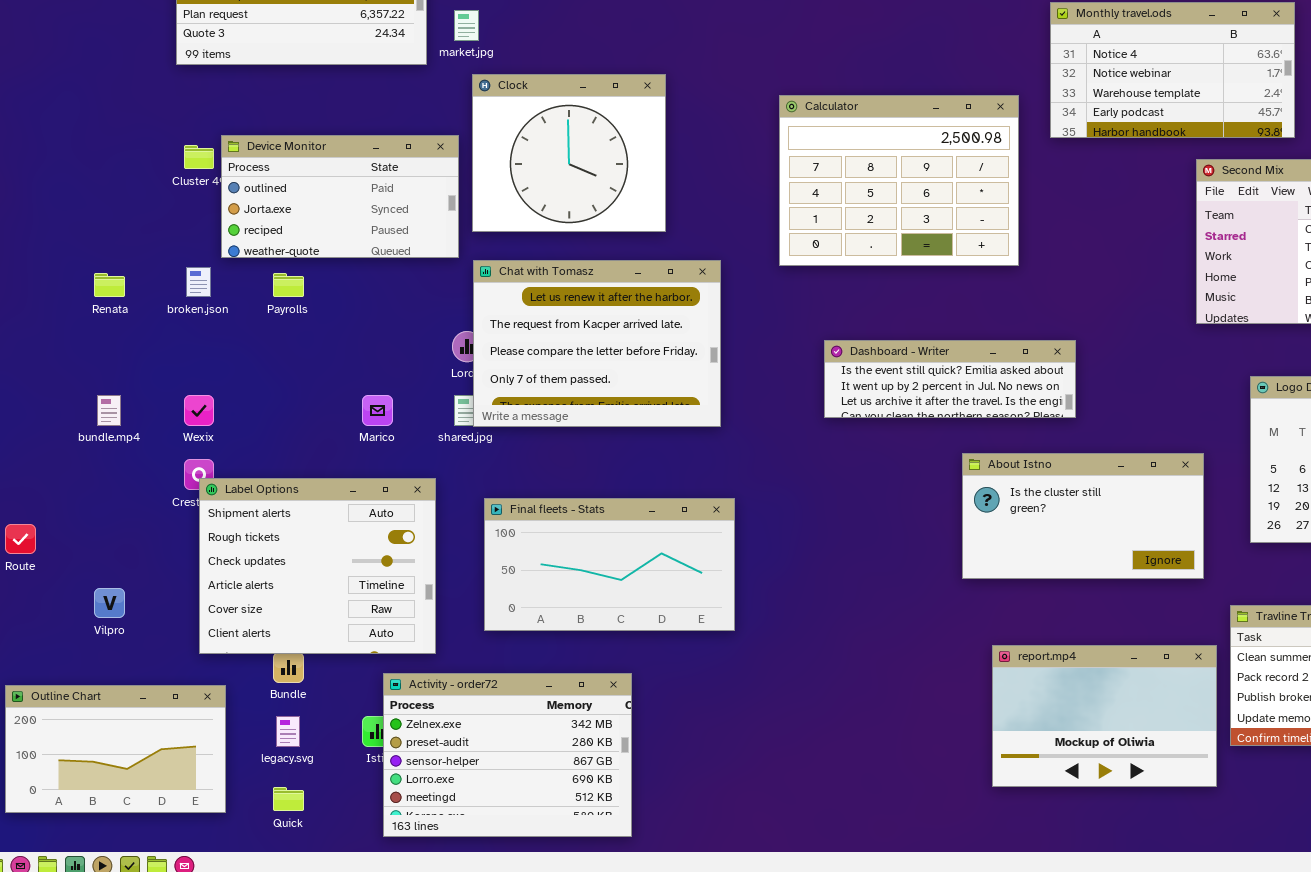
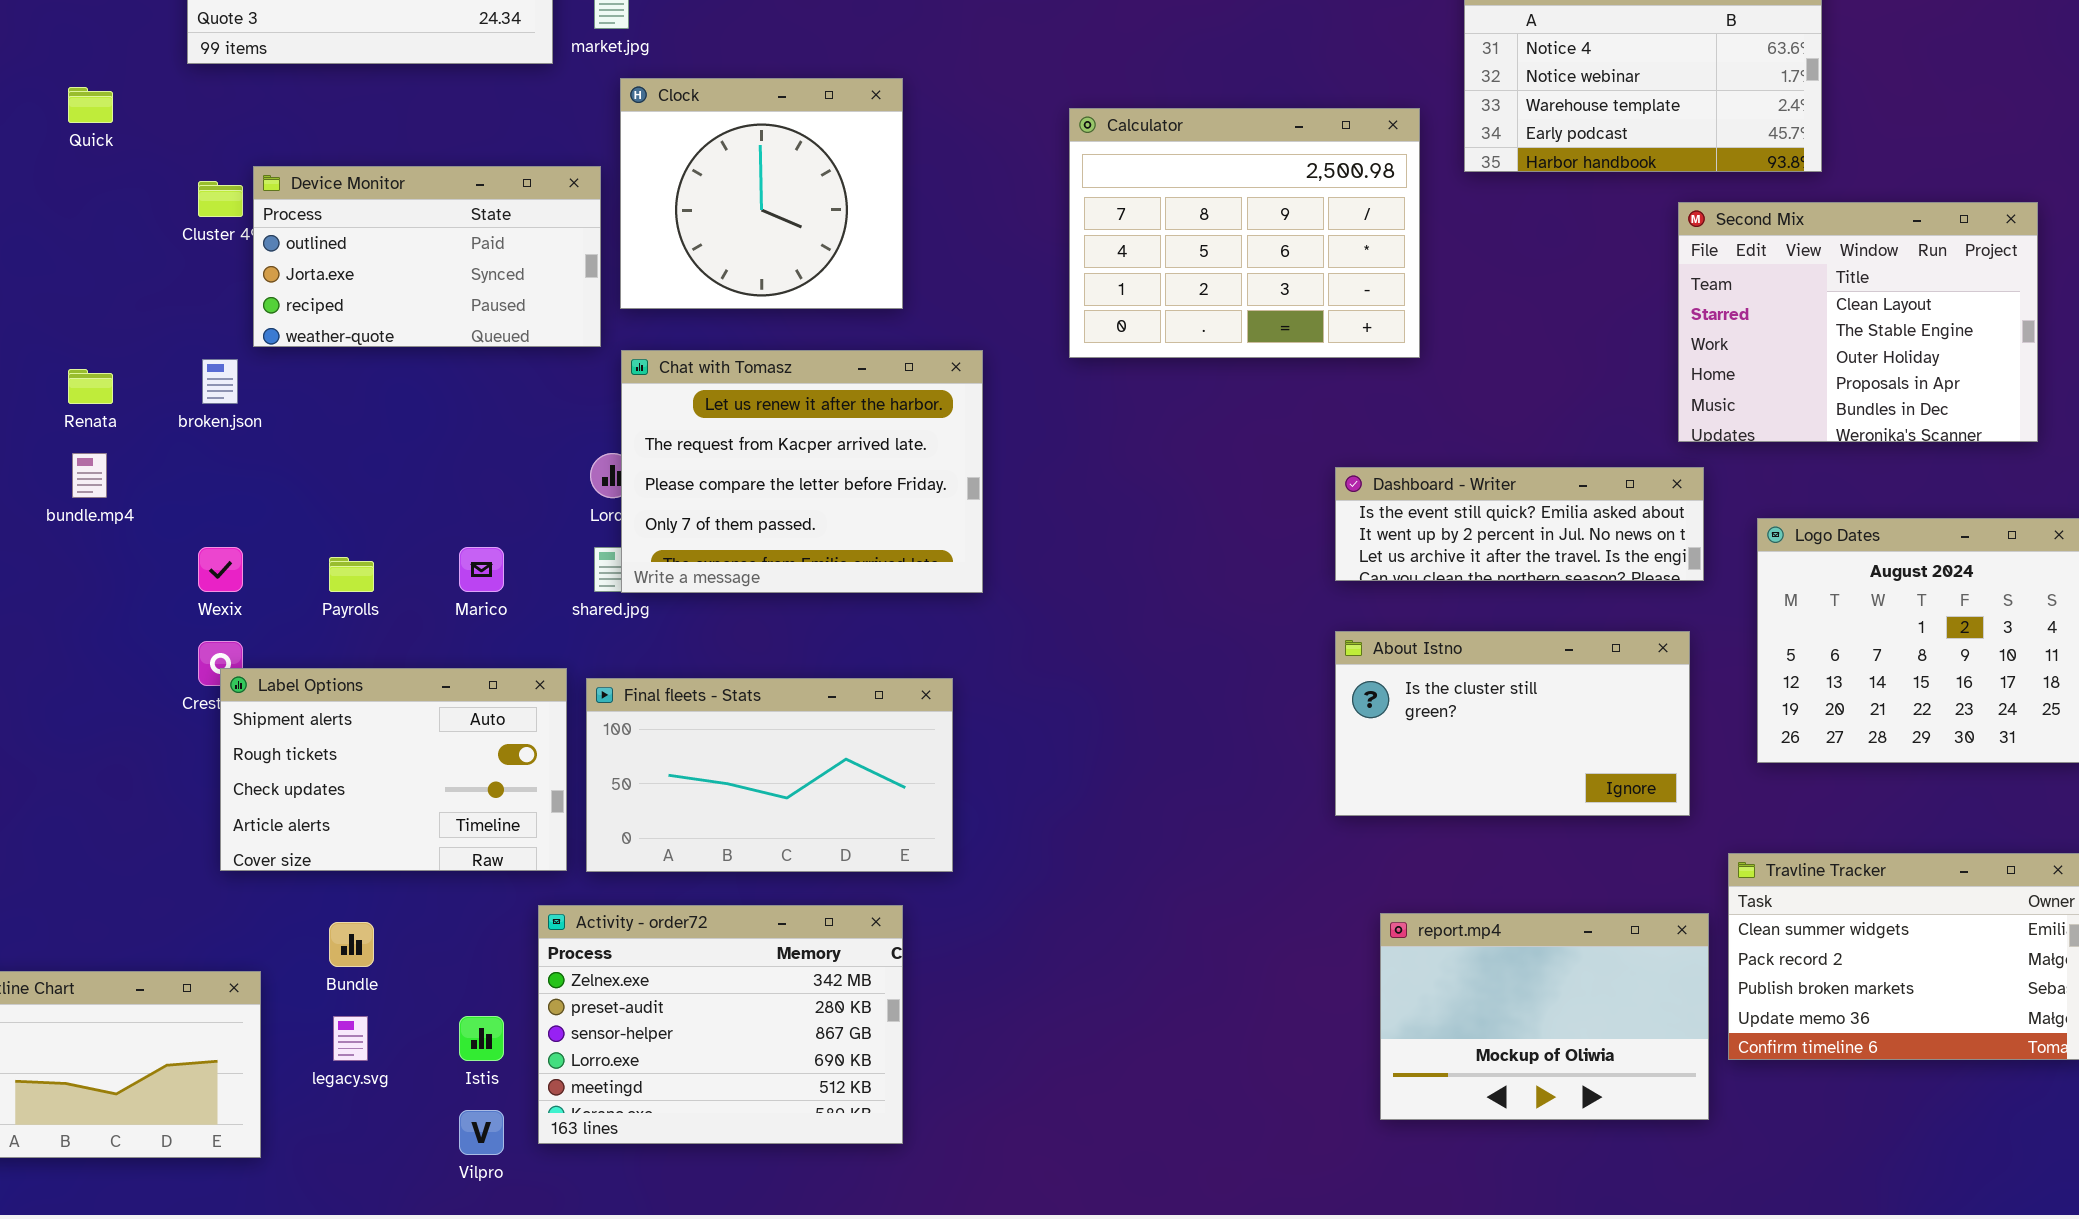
Payrolls: [273,273,304,297] -> [329,557,374,592], moved
Dashboard - Writer: [824,340,1076,418] -> [1335,467,1704,581], moved
bundle.mp4: [97,395,121,426] -> [72,453,107,498], moved
Label Options: [199,478,436,654] -> [220,668,567,871], resized
Final fleets - Stats: [484,498,735,631] -> [586,678,953,872], moved
Vilpro: [94,588,125,618] -> [459,1110,504,1155], moved
Activity - order72: [383,673,632,837] -> [538,905,903,1144], moved
Quick: [273,787,304,811] -> [68,87,113,123], moved

